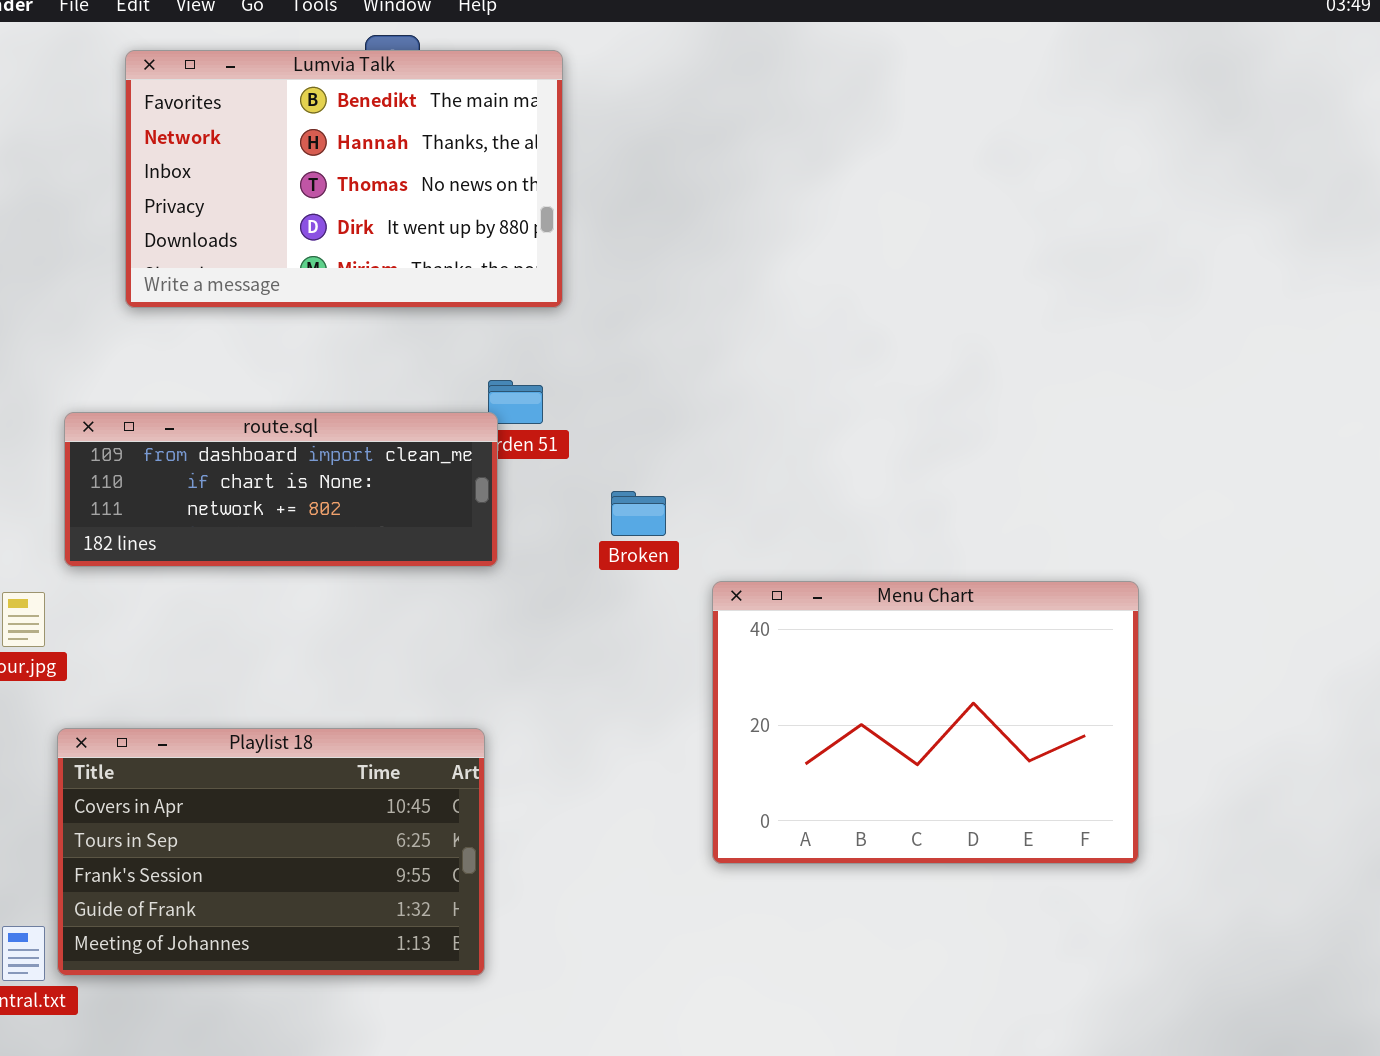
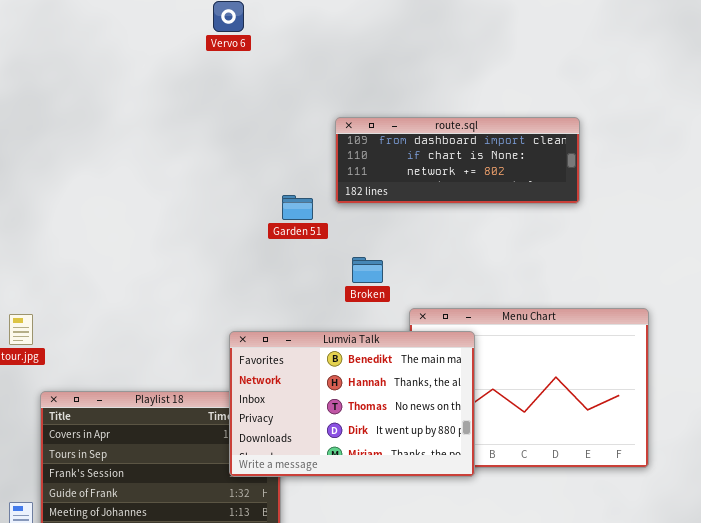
Lumvia Talk: [125,50,563,308] -> [229,331,475,477], moved
route.sql: [64,412,498,567] -> [335,117,580,204], moved

